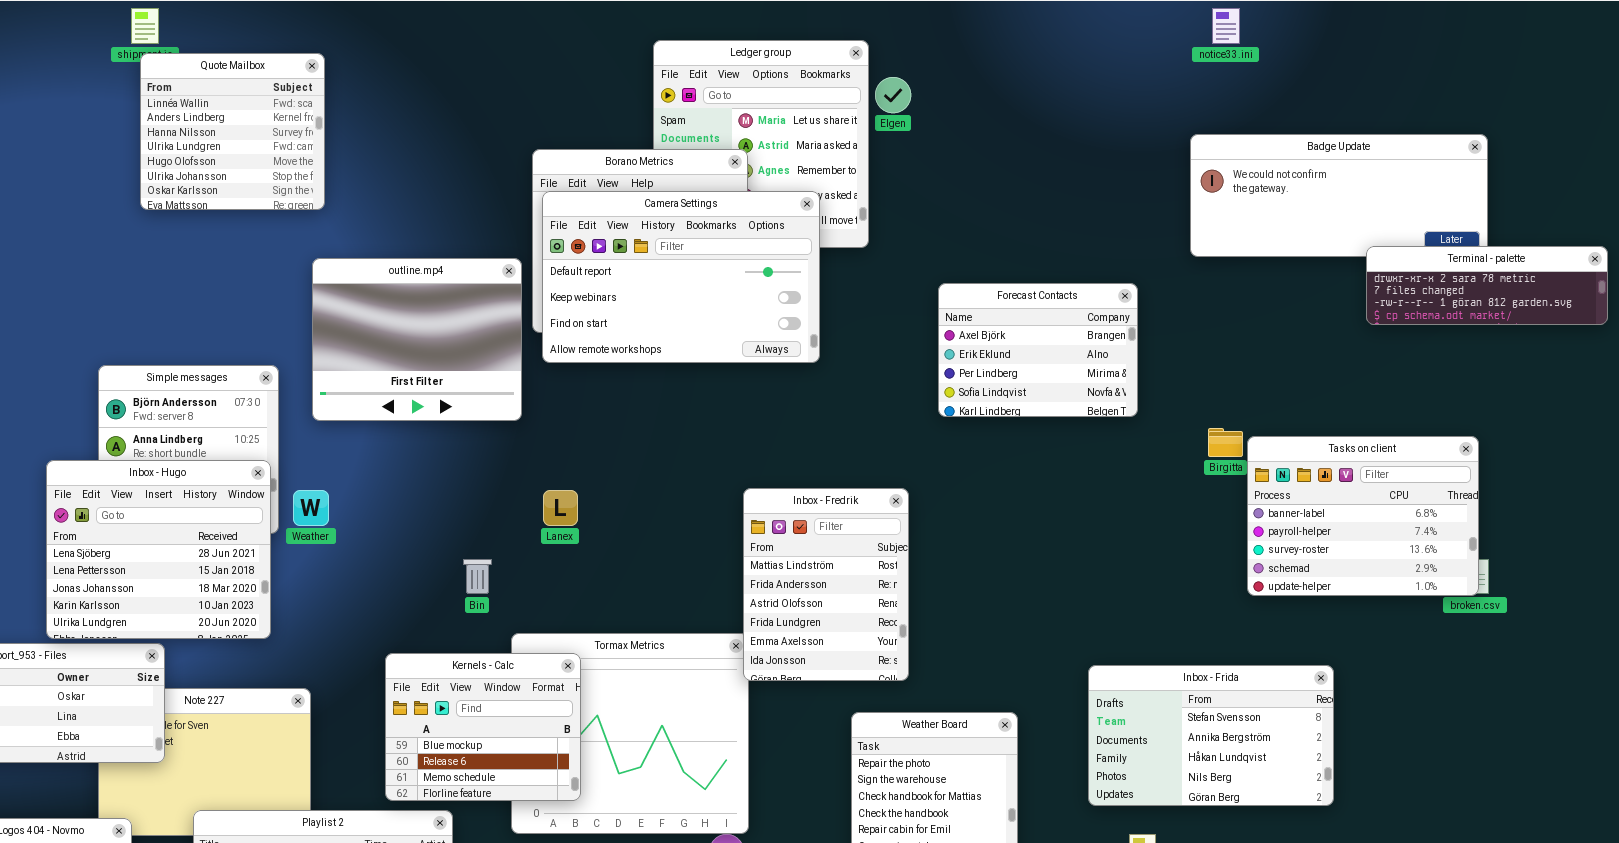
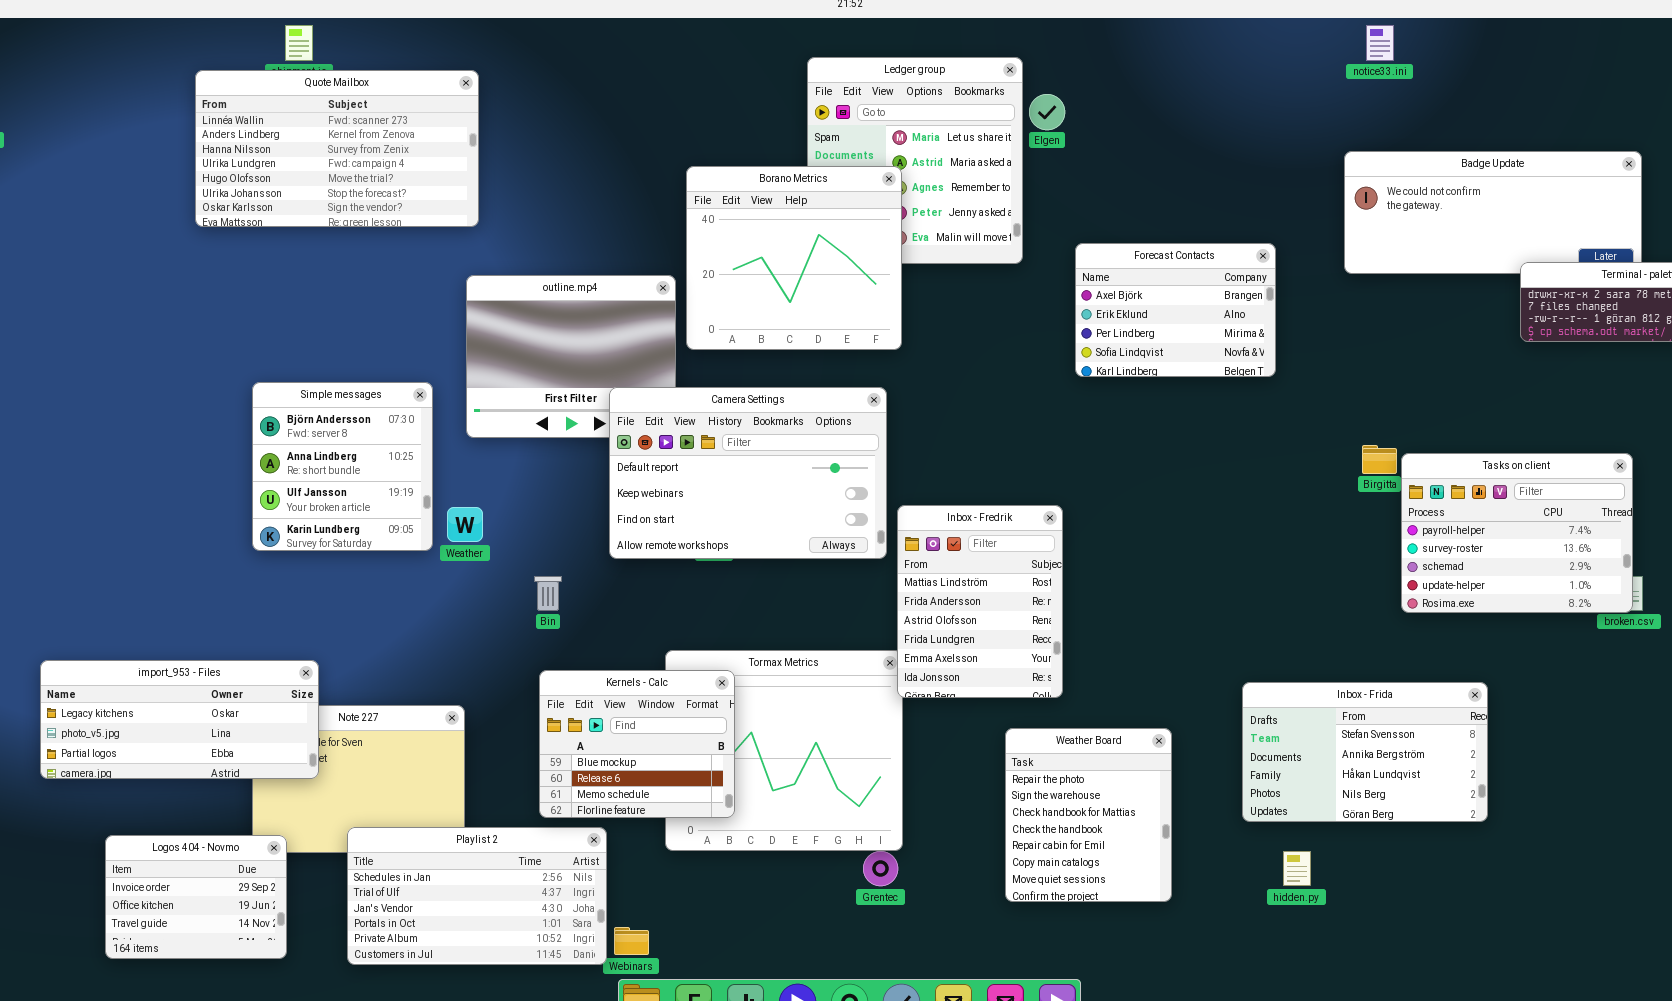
Quote Mailbox: [140,53,325,210] -> [195,70,479,227], resized
Camera Settings: [542,191,820,363] -> [609,387,887,559], moved
Forecast Contacts: [938,283,1138,417] -> [1075,243,1276,377], moved
Tasks on client: [1247,436,1479,596] -> [1401,453,1633,613], scrolled down 1 row
Inbox - Hugo: [46,460,271,639] -> none, closed
Bin: [463,559,492,594] -> [534,576,562,611], moved

